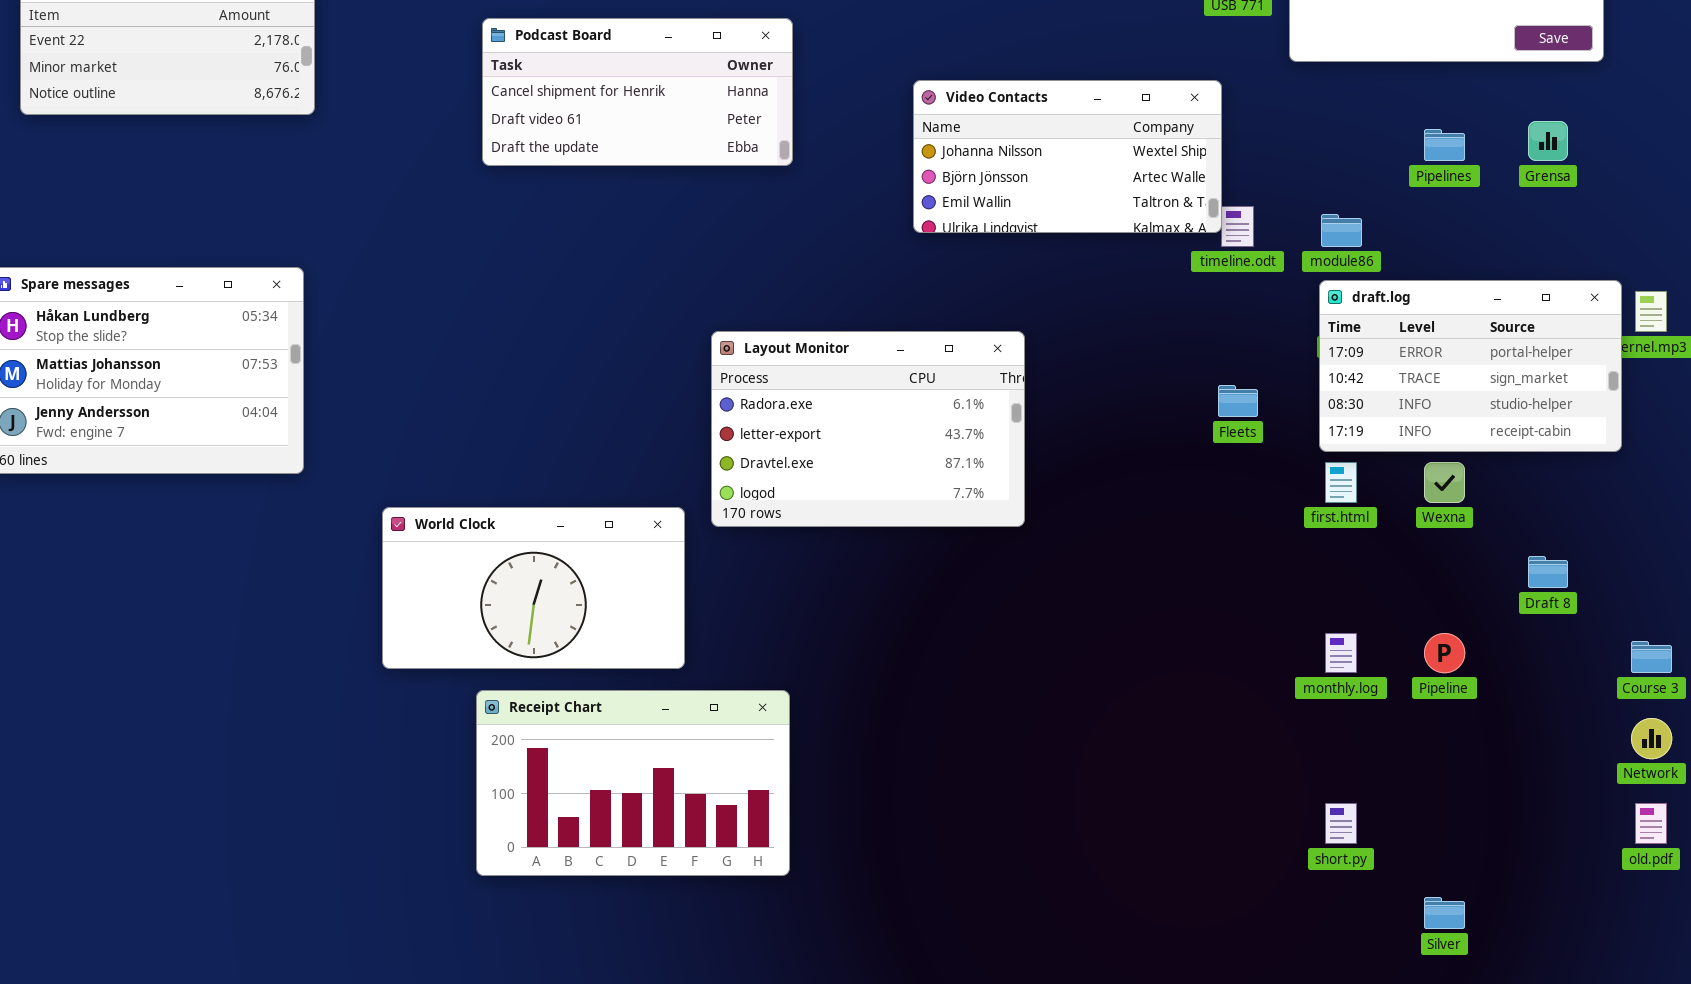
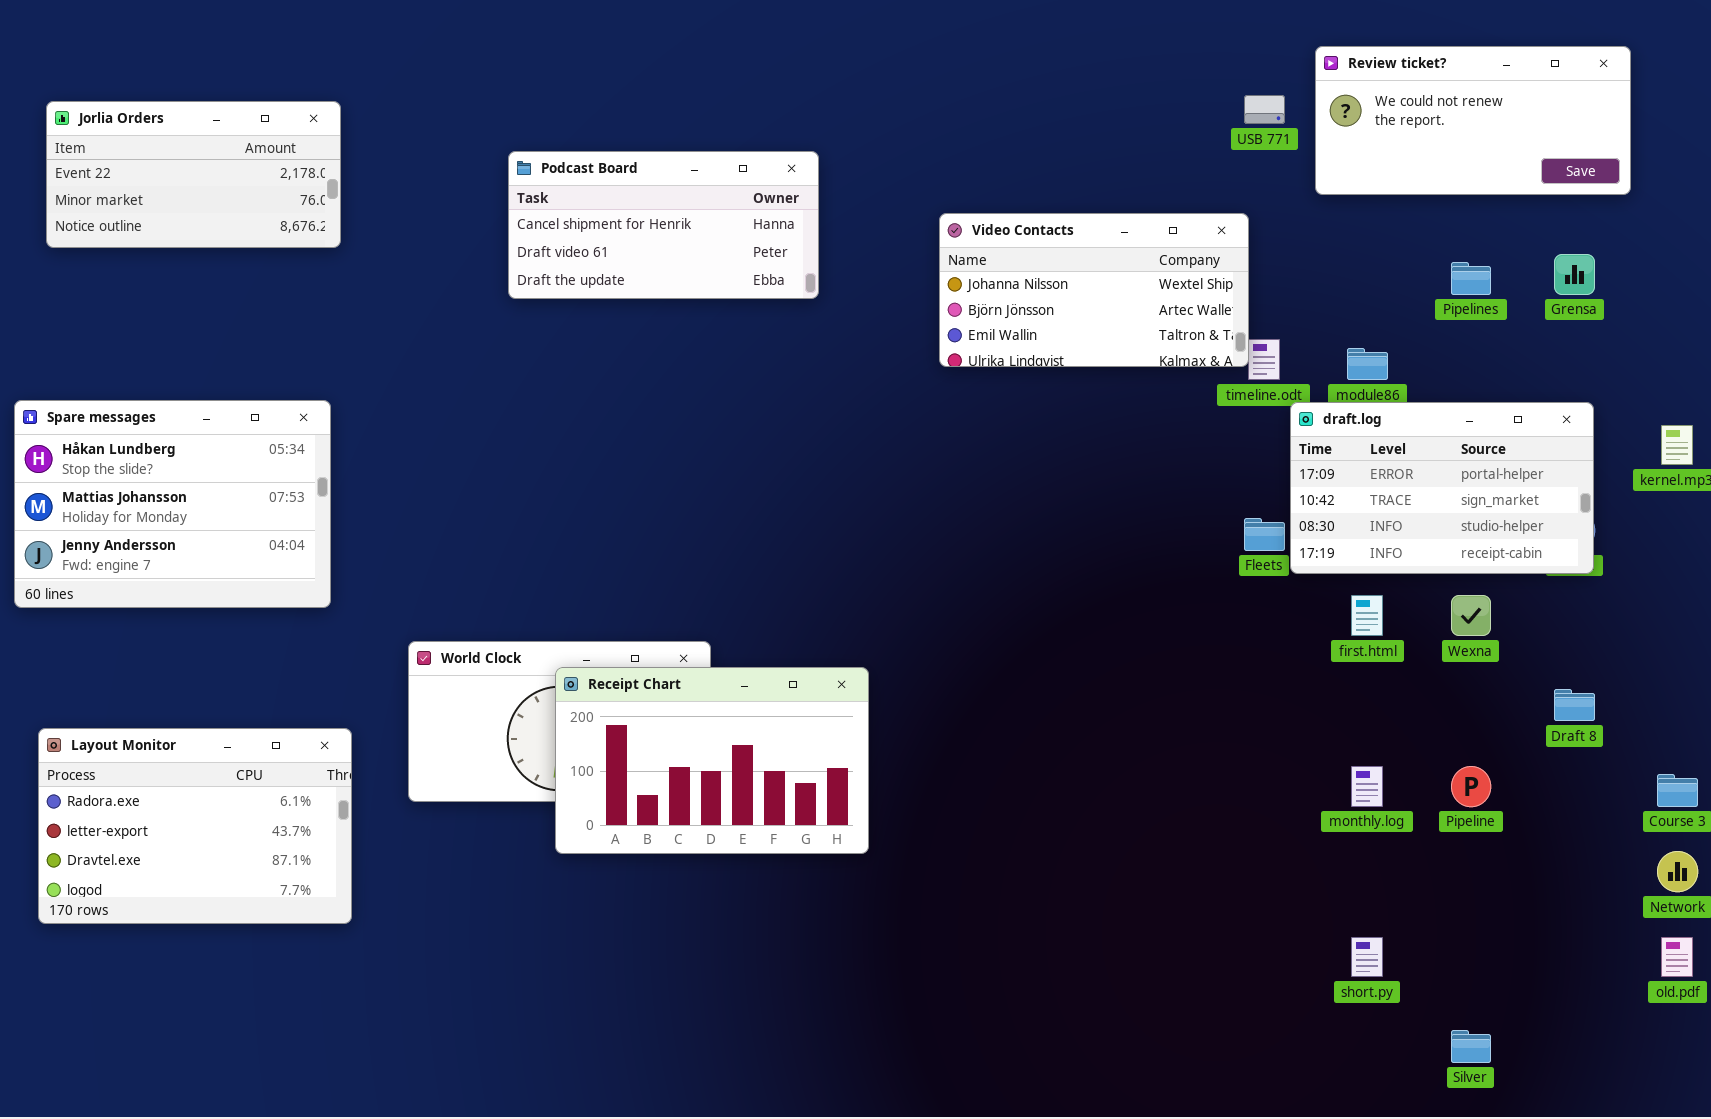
draft.log: [1319,280,1622,452] -> [1290,402,1594,574], moved
Layout Monitor: [711,331,1025,527] -> [38,728,352,924], moved
Receipt Chart: [476,690,790,876] -> [555,667,869,854], moved

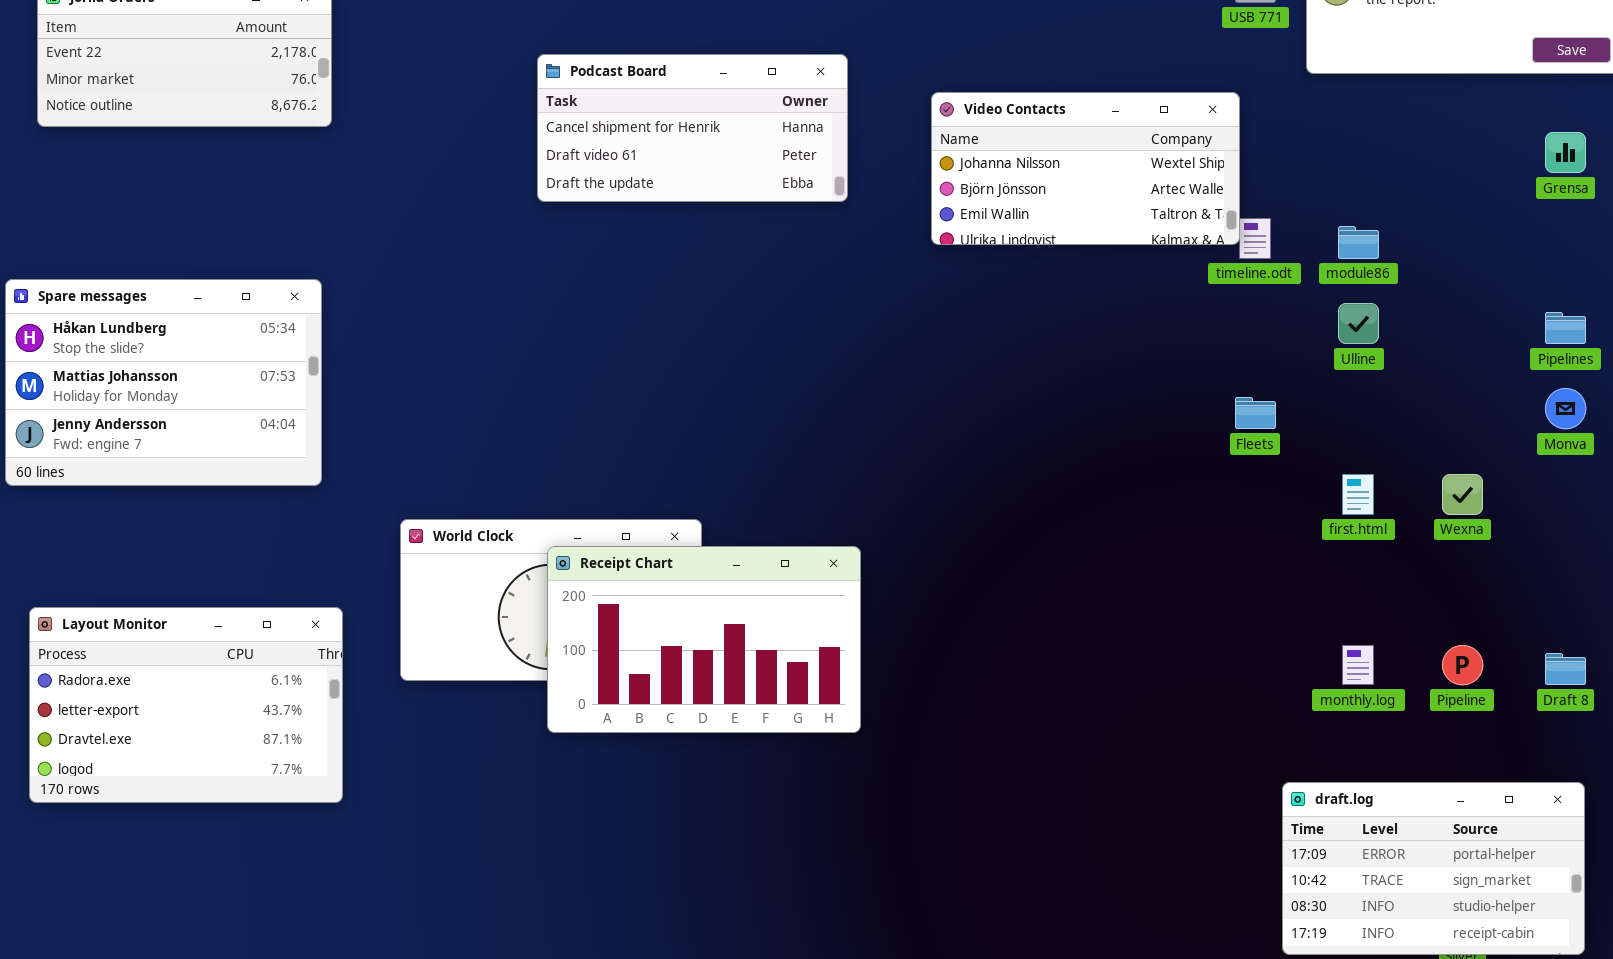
Podcast Board: [508,151,819,299] -> [537,54,848,202], moved
Pipelines: [1451,262,1491,295] -> [1545,312,1586,344], moved
draft.log: [1290,402,1594,574] -> [1282,782,1585,955], moved
Draft 8: [1554,689,1595,721] -> [1545,653,1586,685], moved

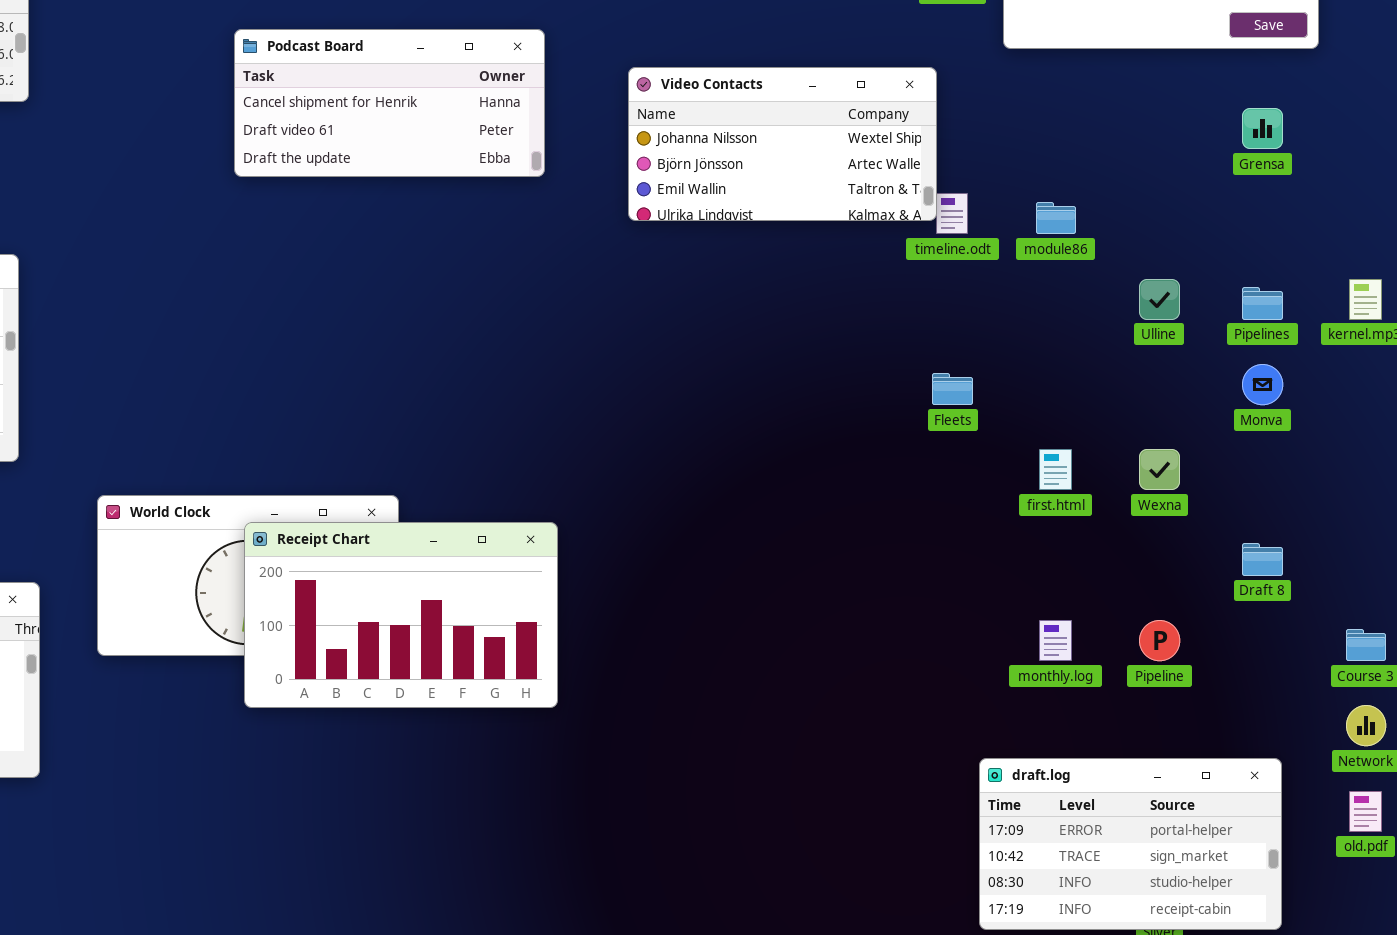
Ulline: [1338,303,1379,344] -> [1139,279,1180,320], moved
Draft 8: [1545,653,1586,685] -> [1242,543,1283,576], moved

